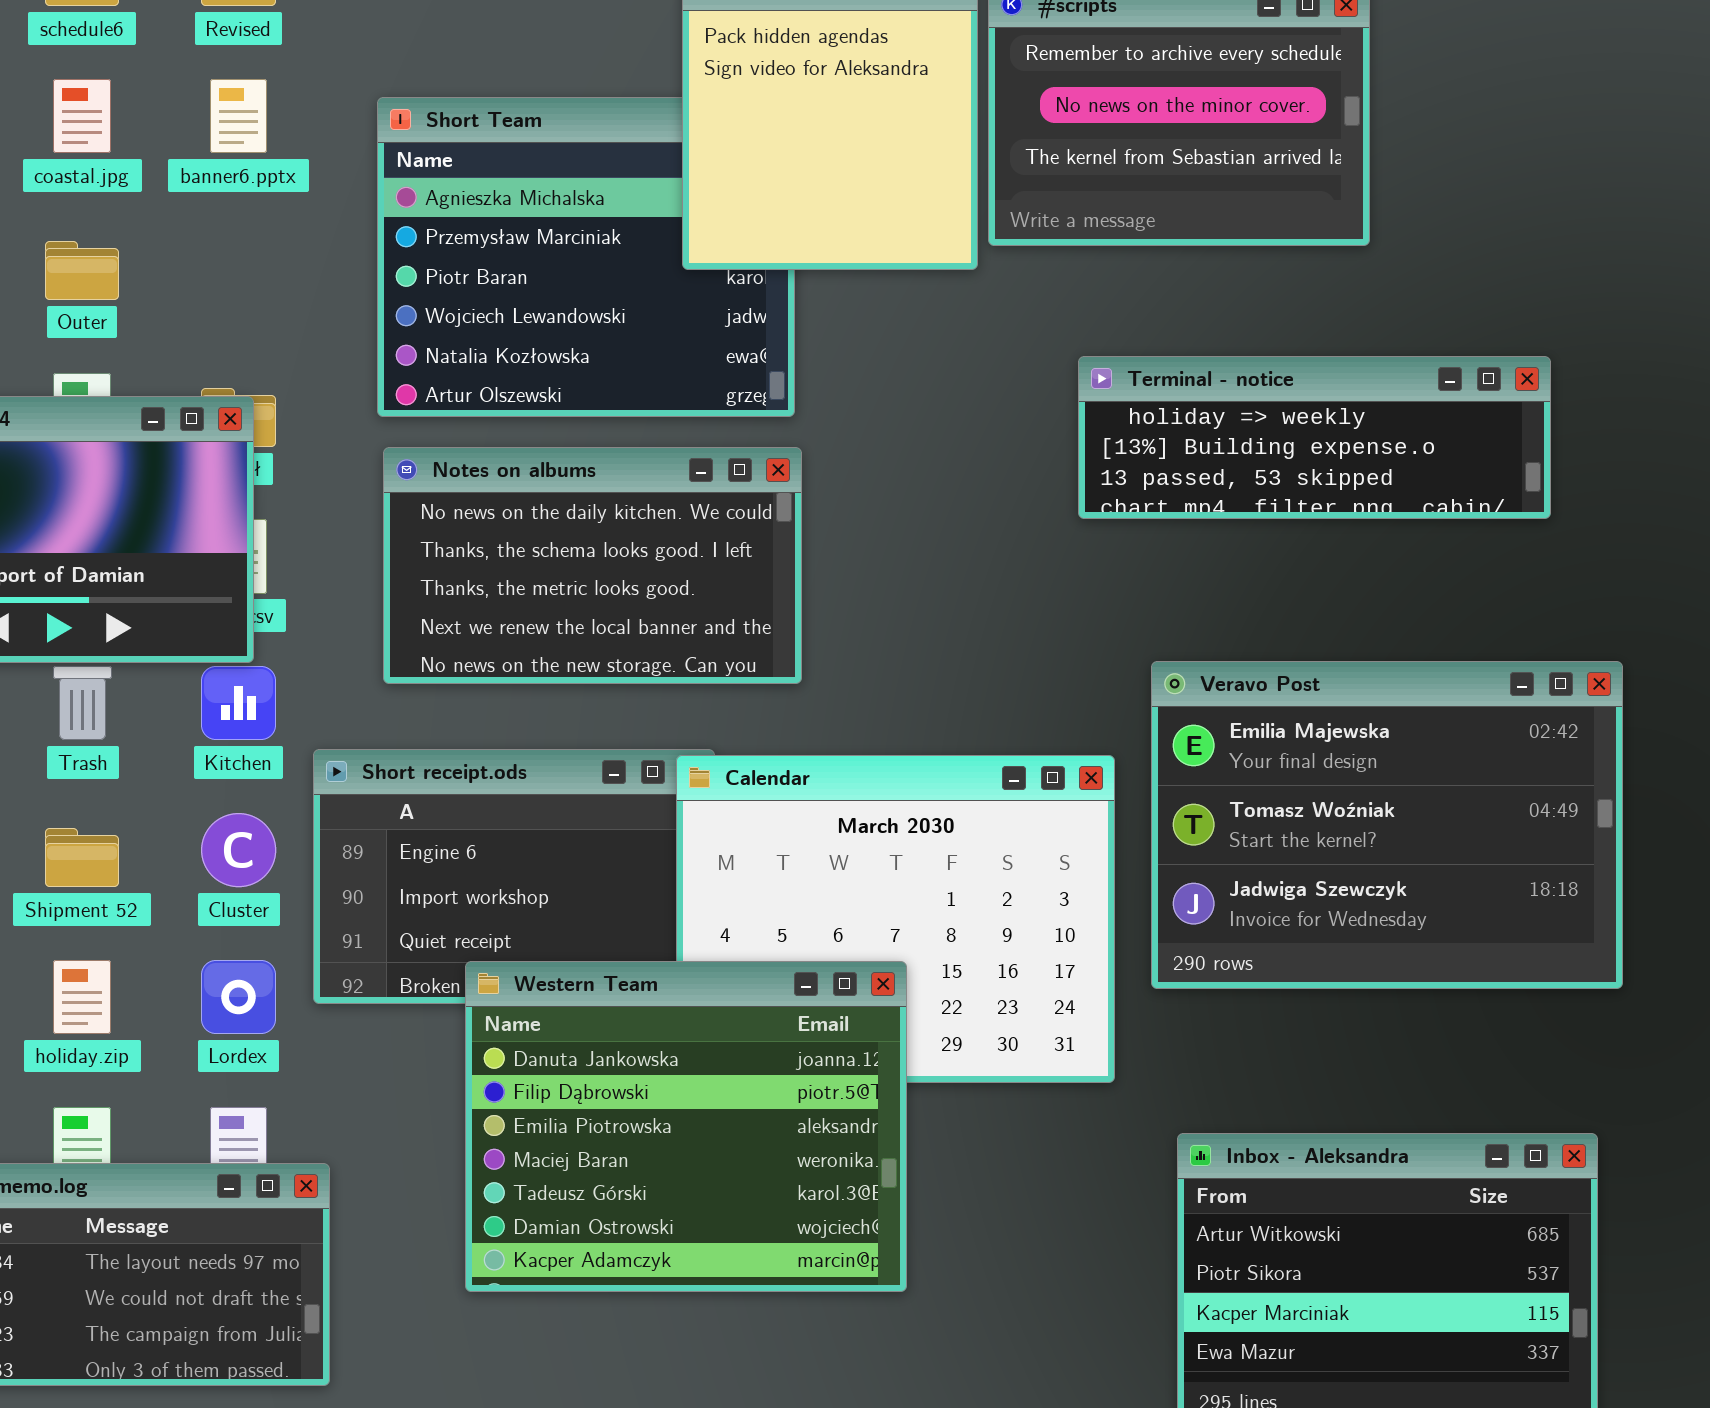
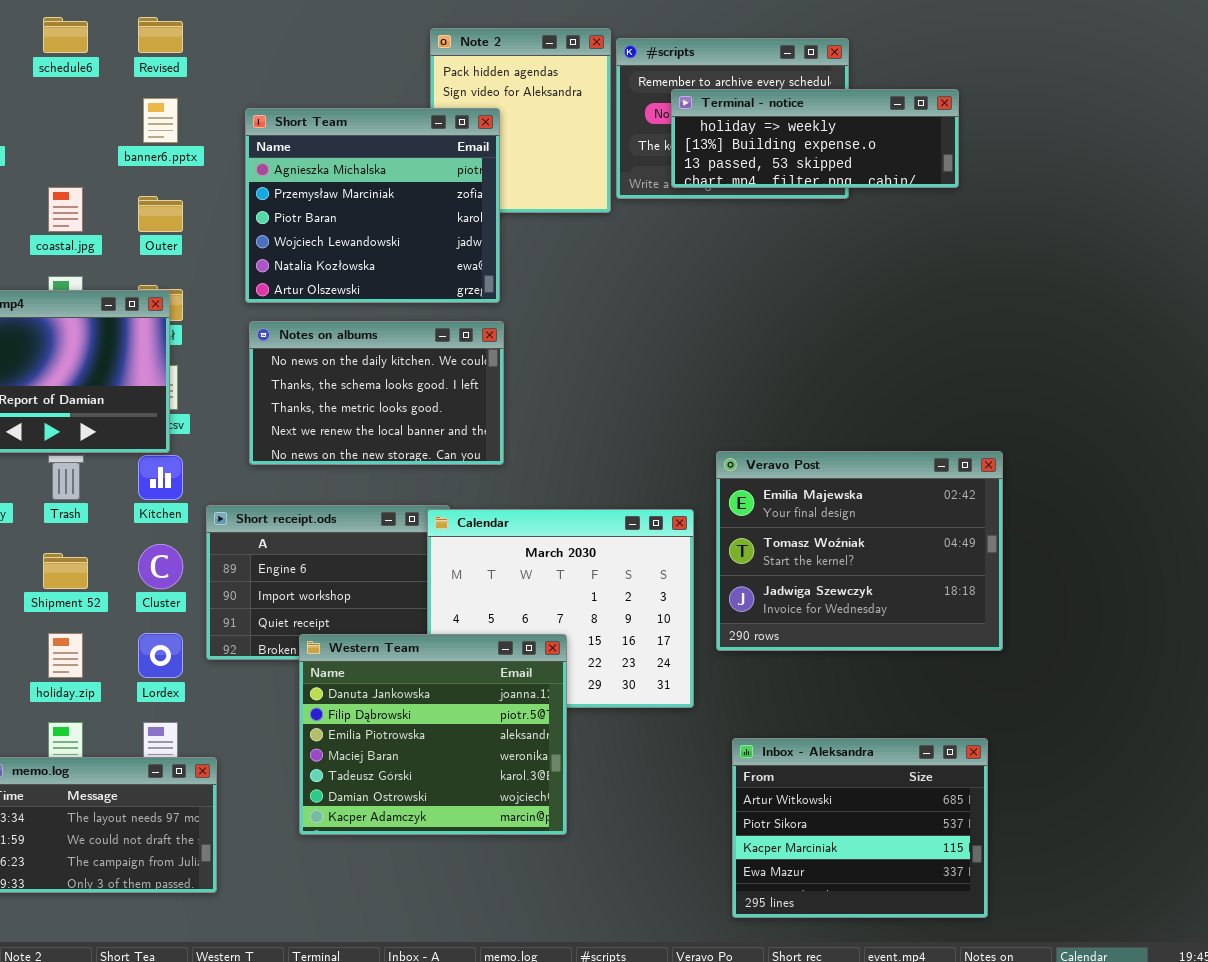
coastal.jpg: [53,79,111,153] -> [48,187,83,232], moved
Short Team: [377,97,795,417] -> [245,108,500,303], raised
Outer: [45,241,119,300] -> [138,196,183,232], moved
Terminal - notice: [1078,356,1551,519] -> [671,89,959,188], moved

